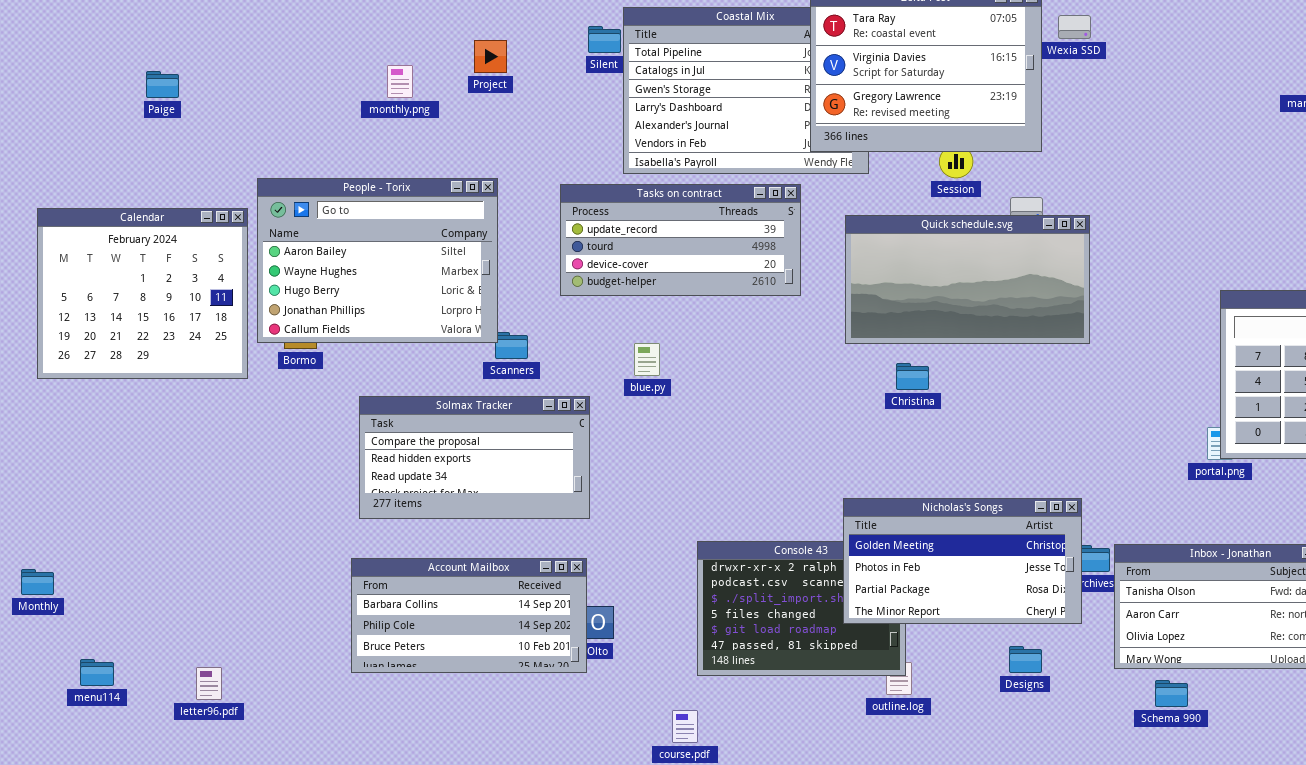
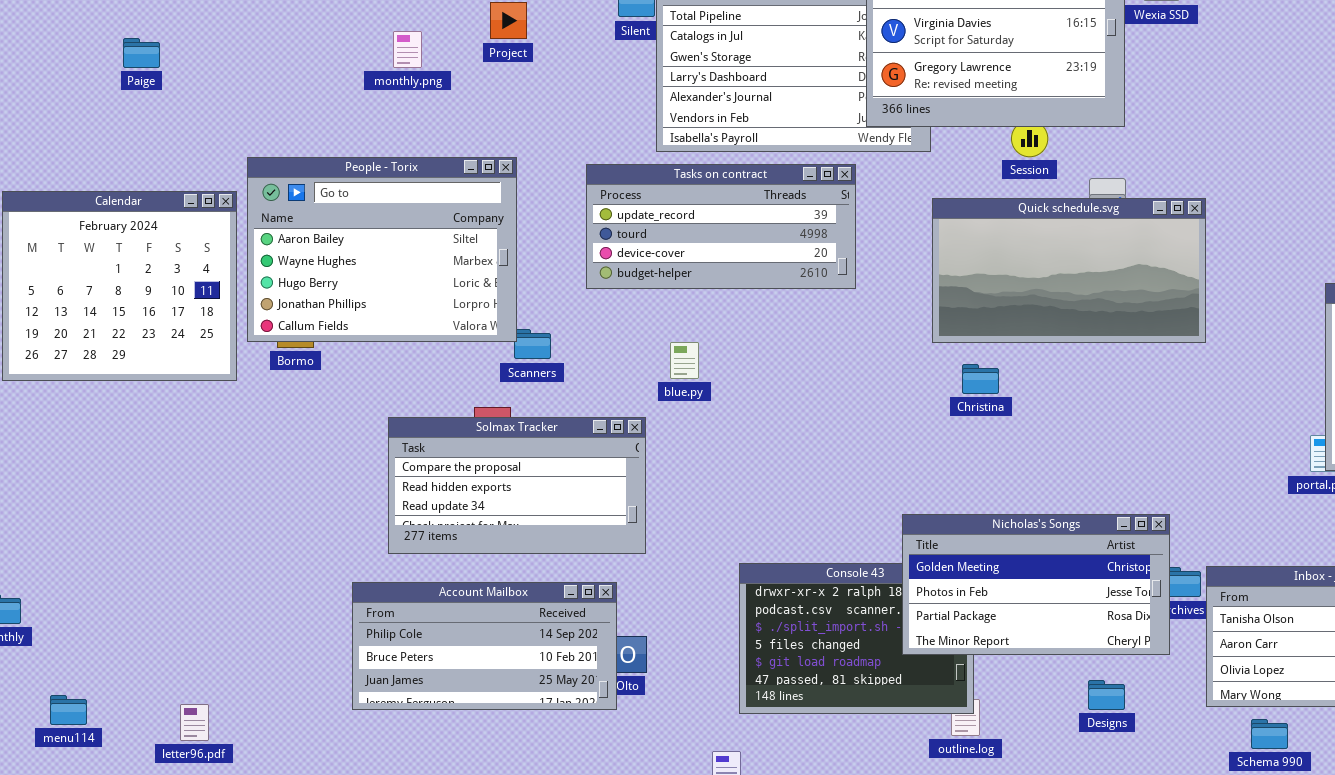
Quick schedule.svg: [845,215,1090,344] -> [932,198,1206,343], moved
Solmax Tracker: [359,396,590,519] -> [388,417,646,554], moved
Account Mailbox: [351,558,587,673] -> [352,582,617,710], scrolled down 1 row

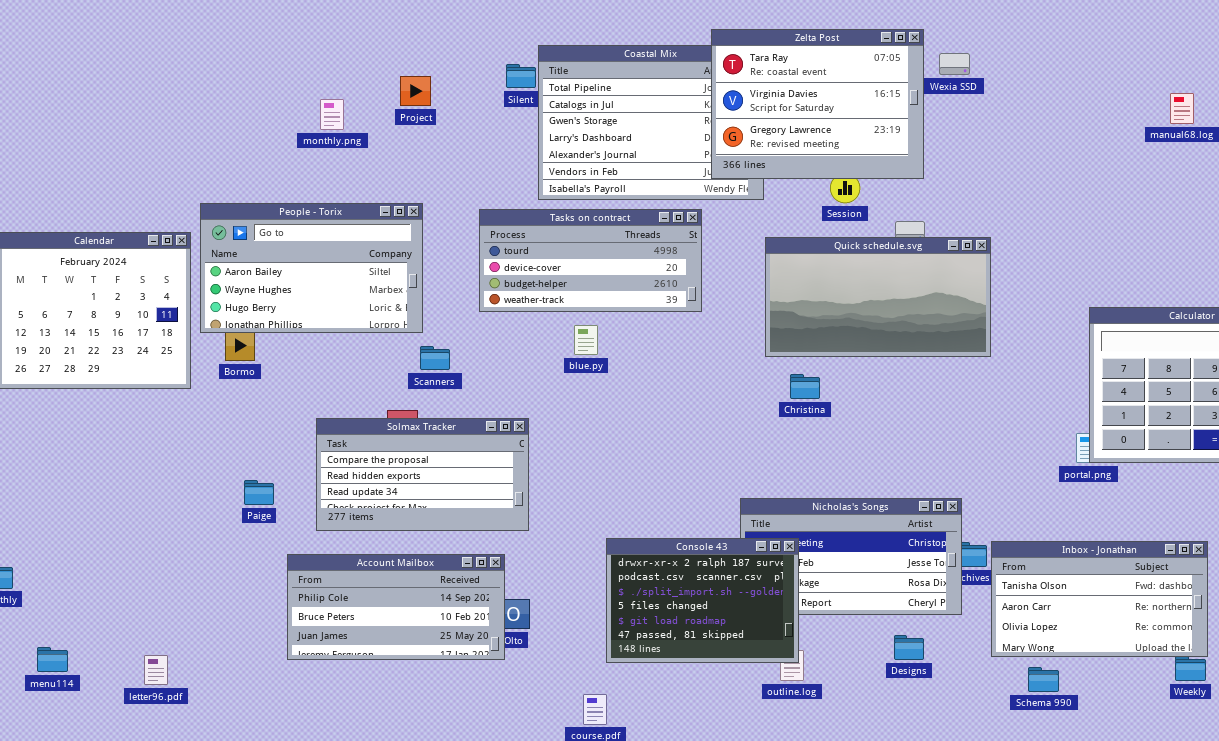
Paige: [123,38,160,68] -> [244,480,274,505], moved
People - Torix: [247,157,517,342] -> [200,203,423,333], resized
Tasks on contract: [586,164,856,289] -> [479,209,702,312], scrolled down 1 row
blue.py: [670,342,699,379] -> [574,325,598,355], moved
Console 43: [739,563,974,714] -> [606,538,799,663], raised

